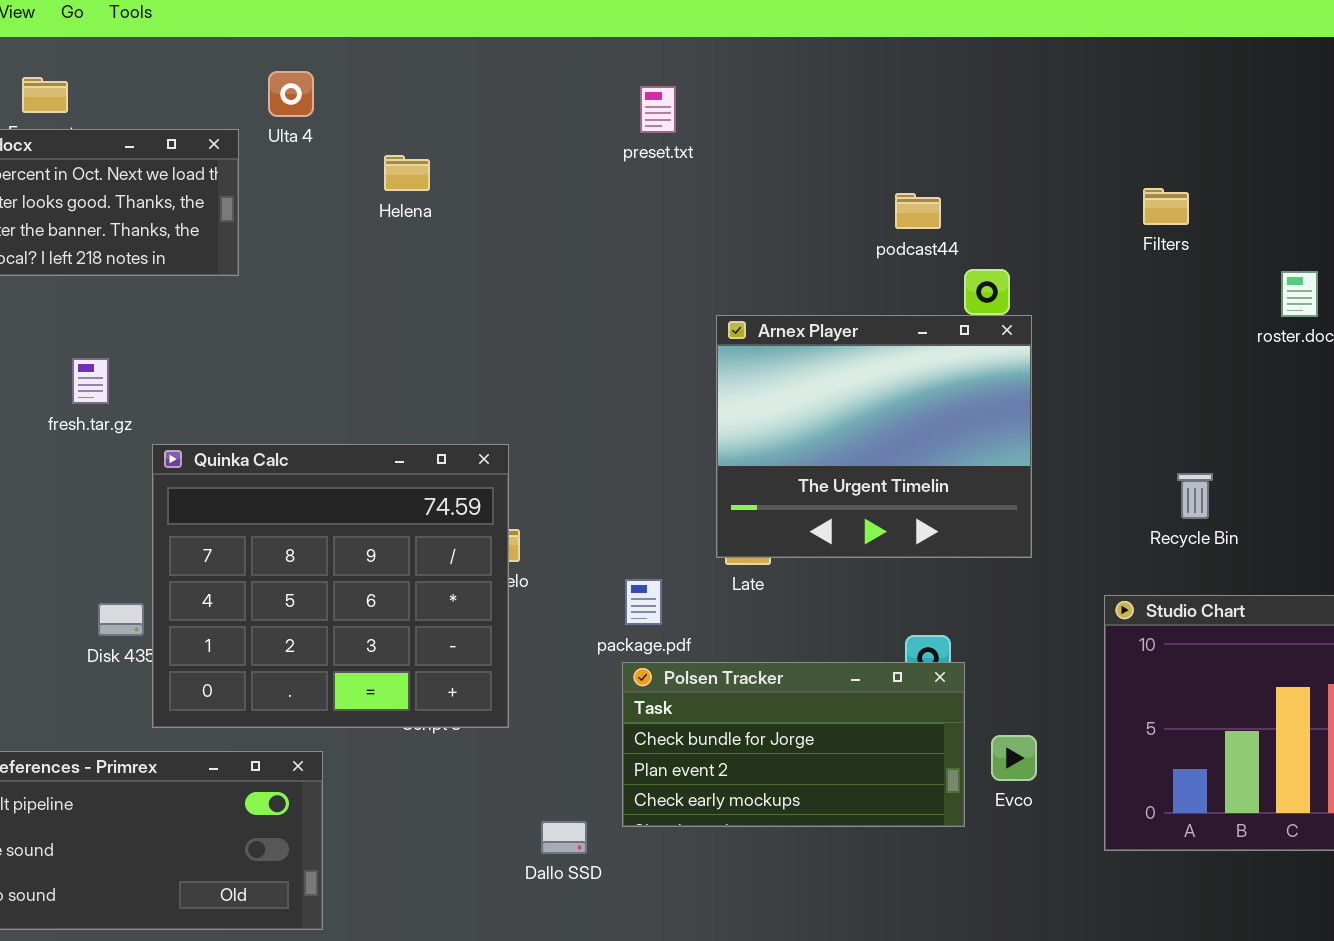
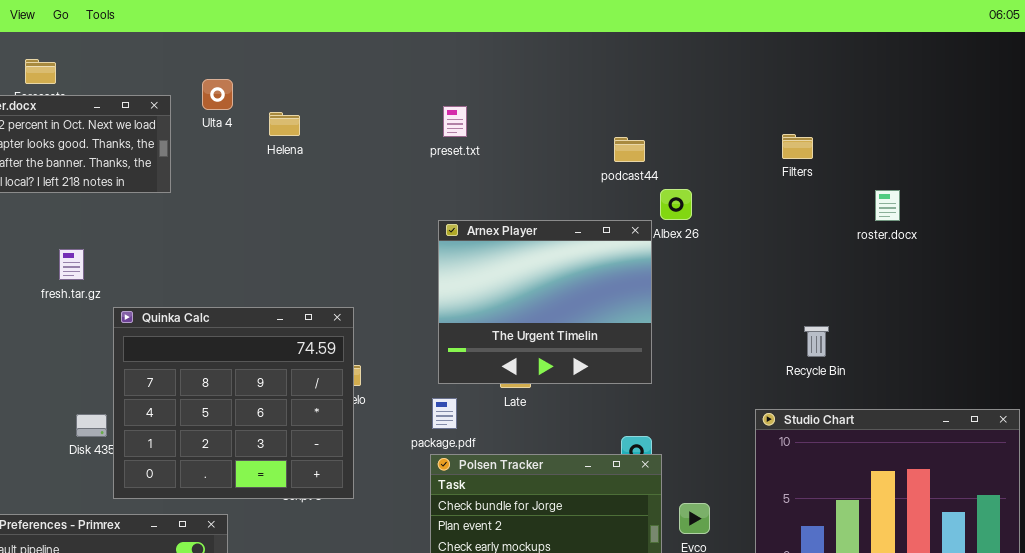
Ulta 4: [268,71,314,117] -> [202,79,233,110], moved
preset.txt: [640,86,676,133] -> [443,106,467,137], moved
Arnex Player: [716,315,1032,558] -> [438,220,652,384], moved

